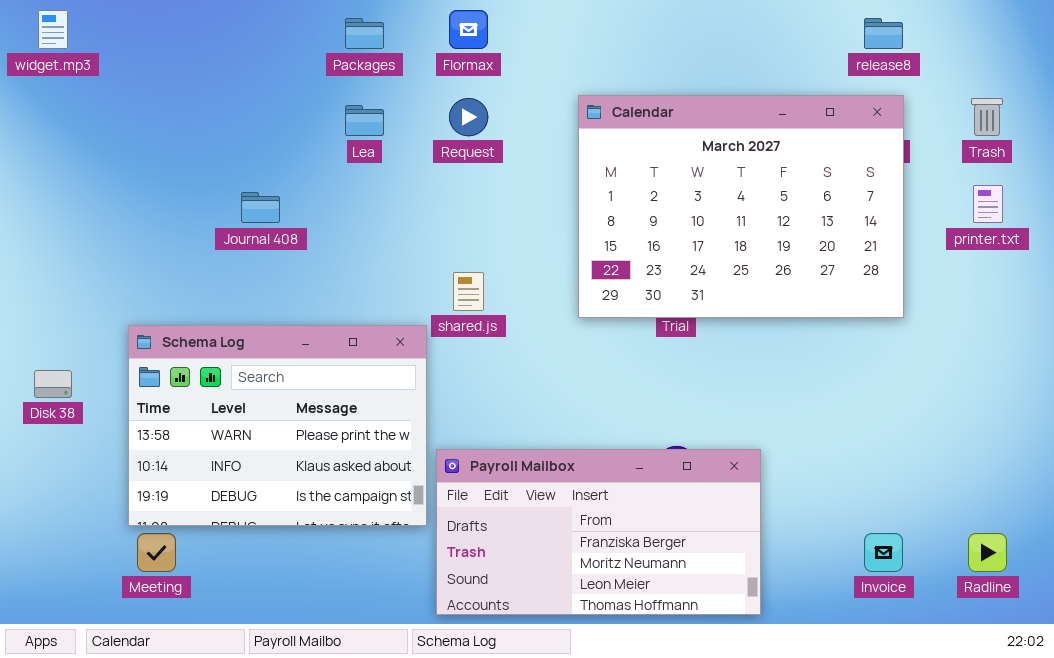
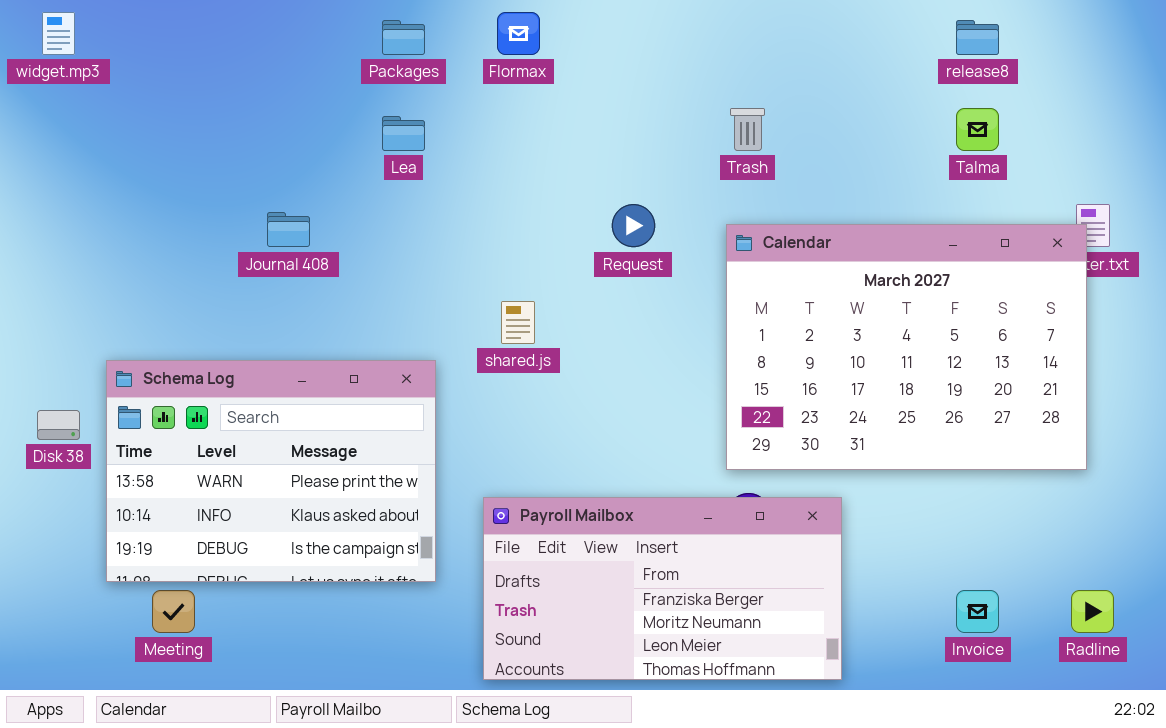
Calendar: [578,95,904,318] -> [726,224,1087,470], moved
Request: [449,98,488,136] -> [612,204,655,247], moved
Trash: [971,98,1003,136] -> [730,108,765,151], moved
Schema Log: [128,325,427,526] -> [106,360,436,582], moved

